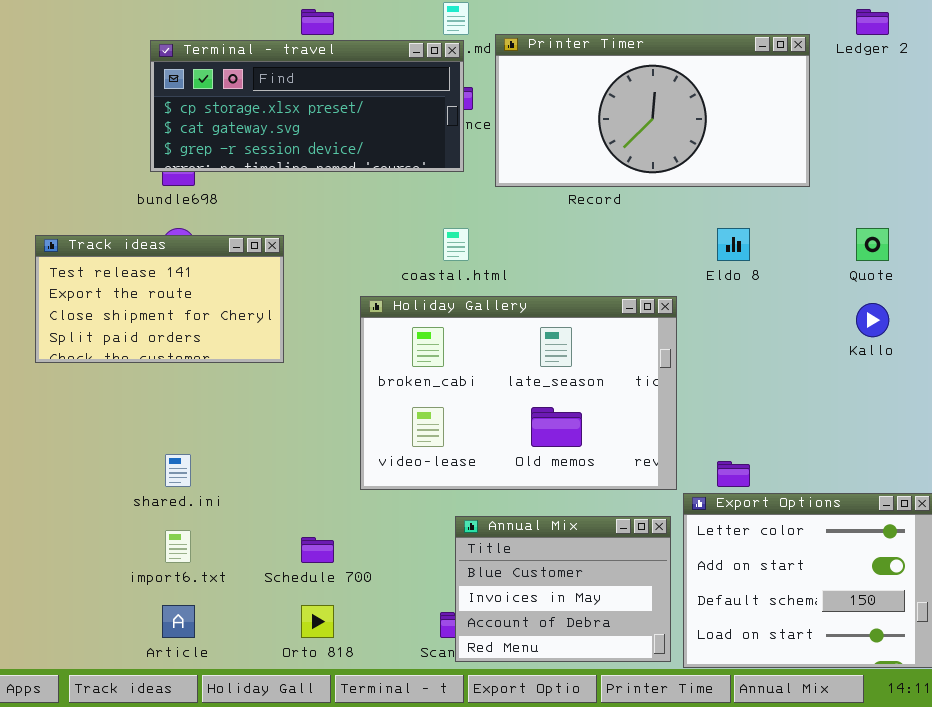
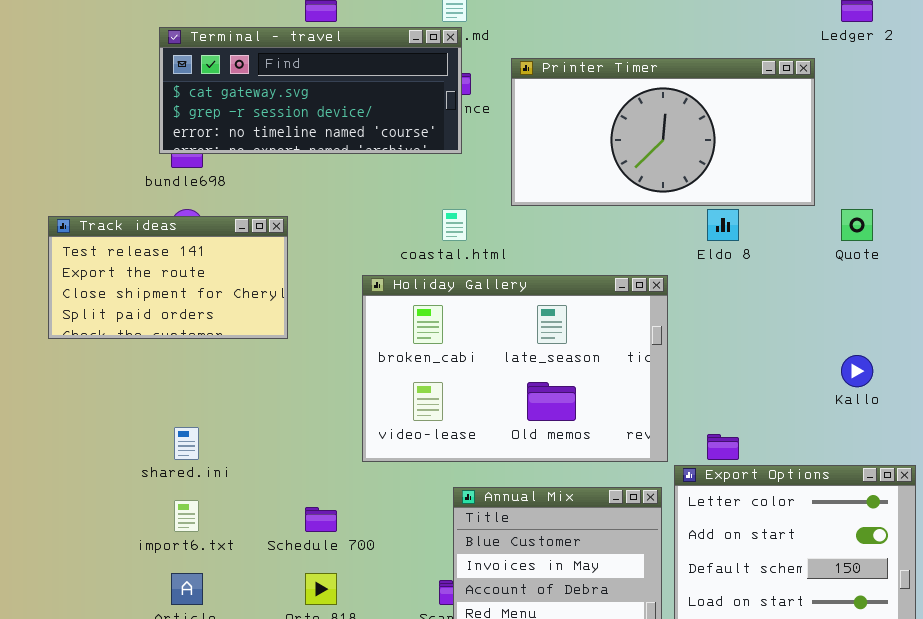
Printer Timer: [495,34,810,187] -> [511,58,815,206], moved
Terminal - travel: [150,40,464,172] -> [159,27,462,154], scrolled down 1 row
Kallo: [856,303,889,337] -> [841,355,873,387], moved

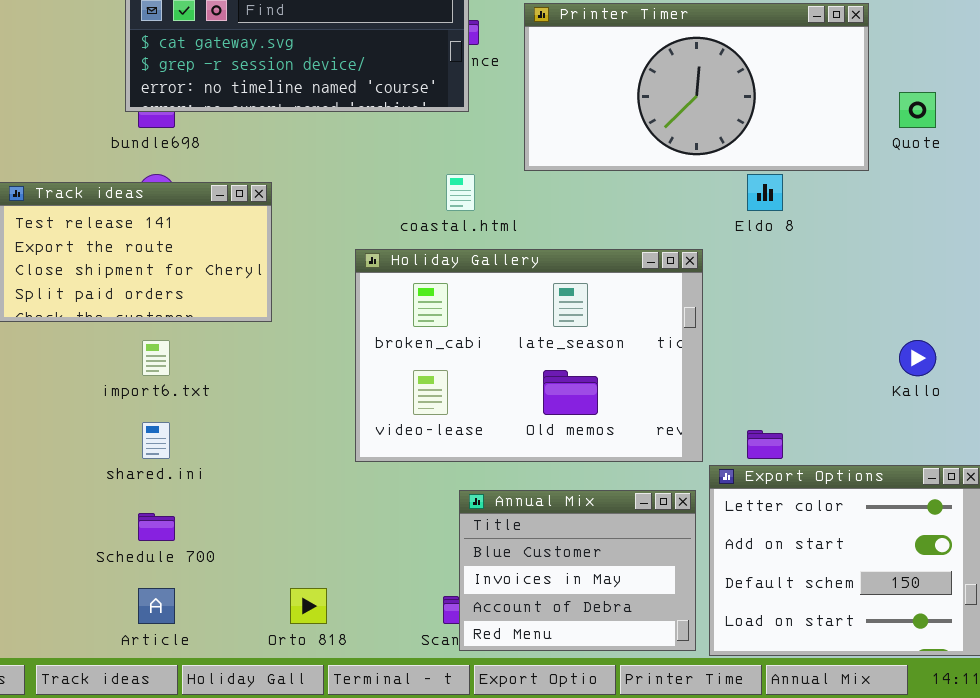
Quote: [841,209,873,241] -> [899,92,936,128], moved
import6.txt: [174,500,199,532] -> [142,340,170,376], moved
Schedule 700: [305,507,337,532] -> [138,513,175,541], moved

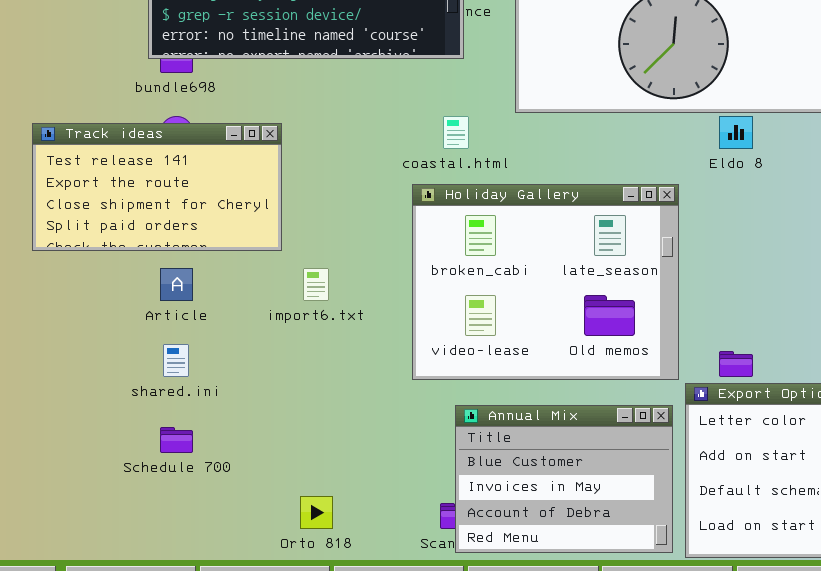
Holiday Gallery: [355,249,703,462] -> [412,184,679,380], resized
import6.txt: [142,340,170,376] -> [303,268,329,301], moved
Article: [138,588,175,624] -> [160,268,193,301], moved

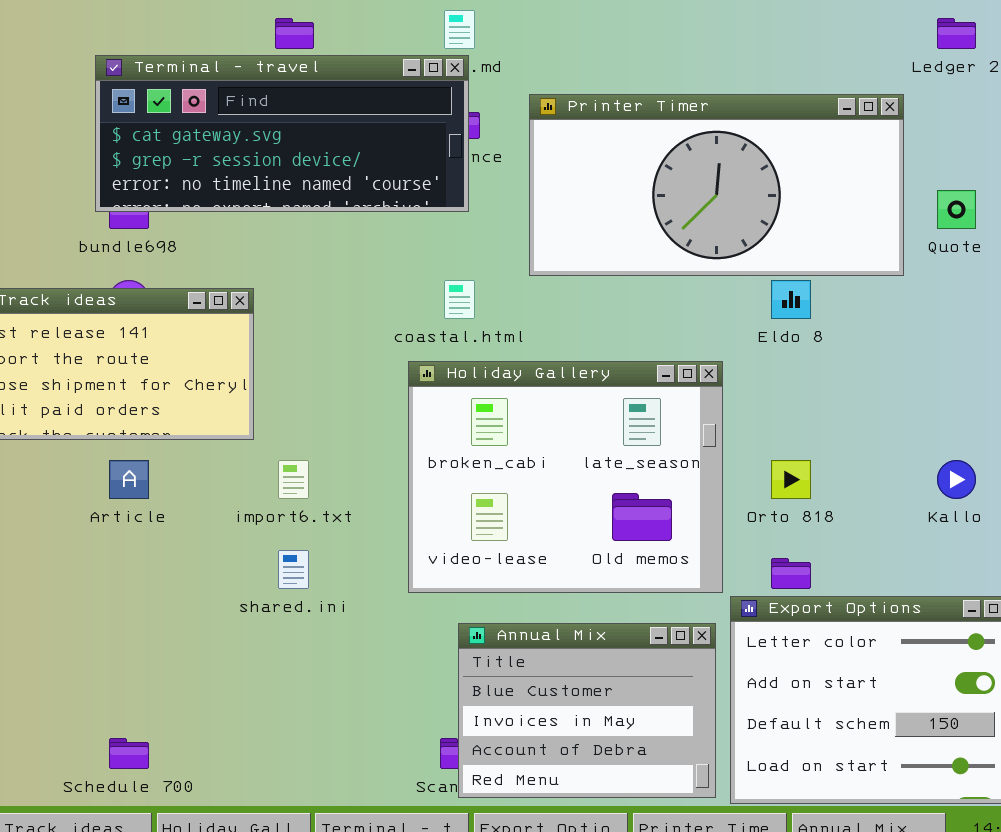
shared.ini: [163,344,189,377] -> [278,550,309,589], moved
Schedule 700: [160,427,193,453] -> [109,738,149,769], moved
Orto 818: [300,496,333,529] -> [771,460,811,499], moved

